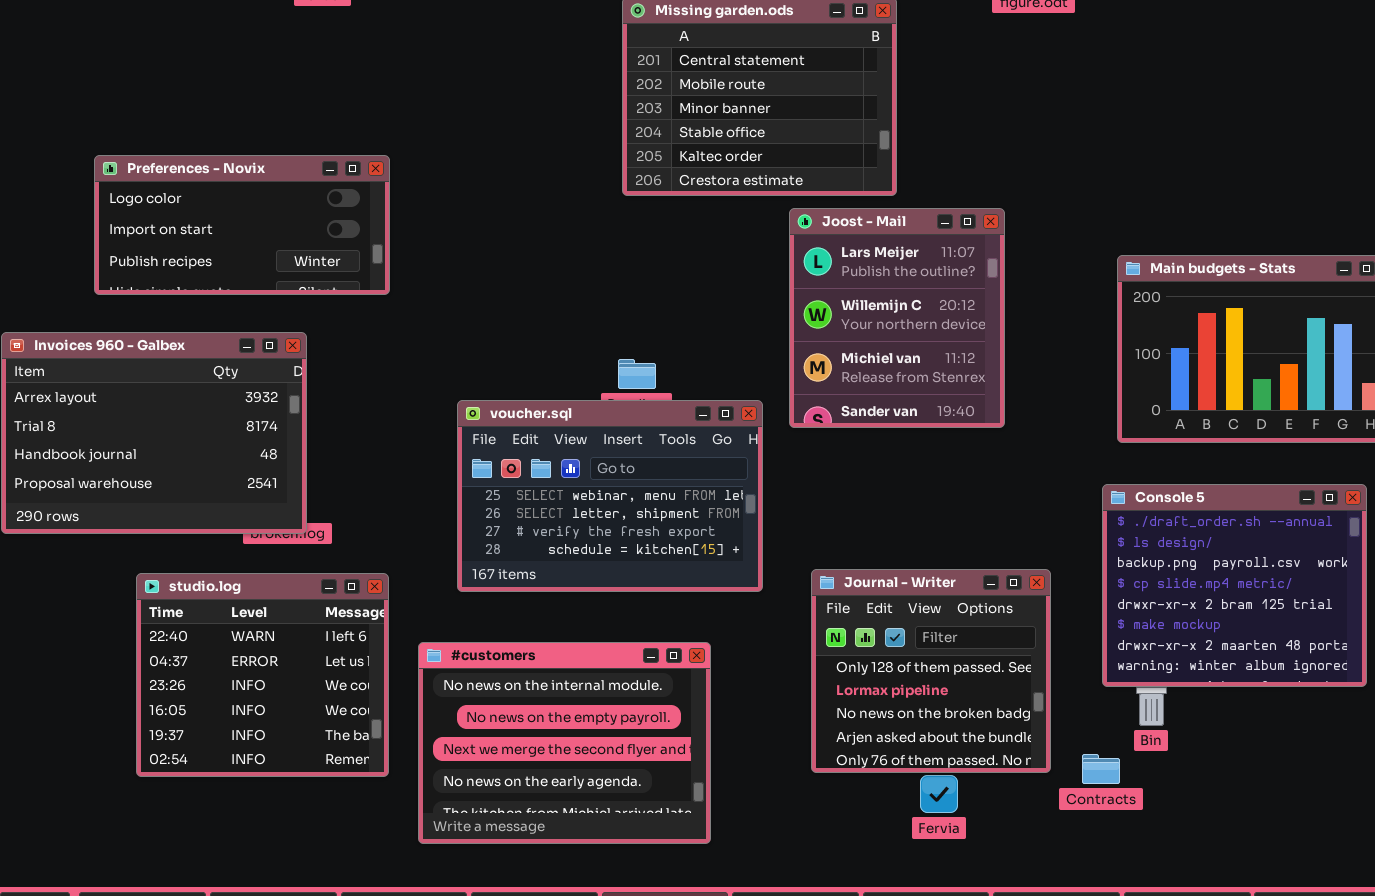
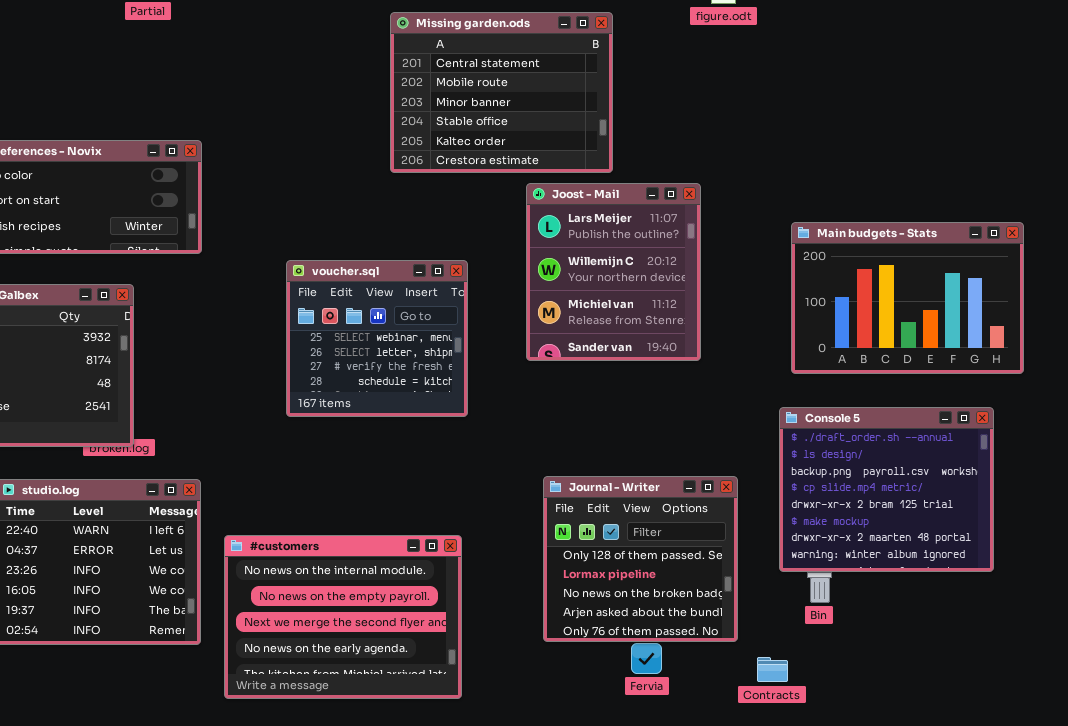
voucher.sql: [457,400,763,592] -> [286,260,468,417], moved, resized
Contracts: [1082,754,1120,784] -> [757,657,788,682], moved

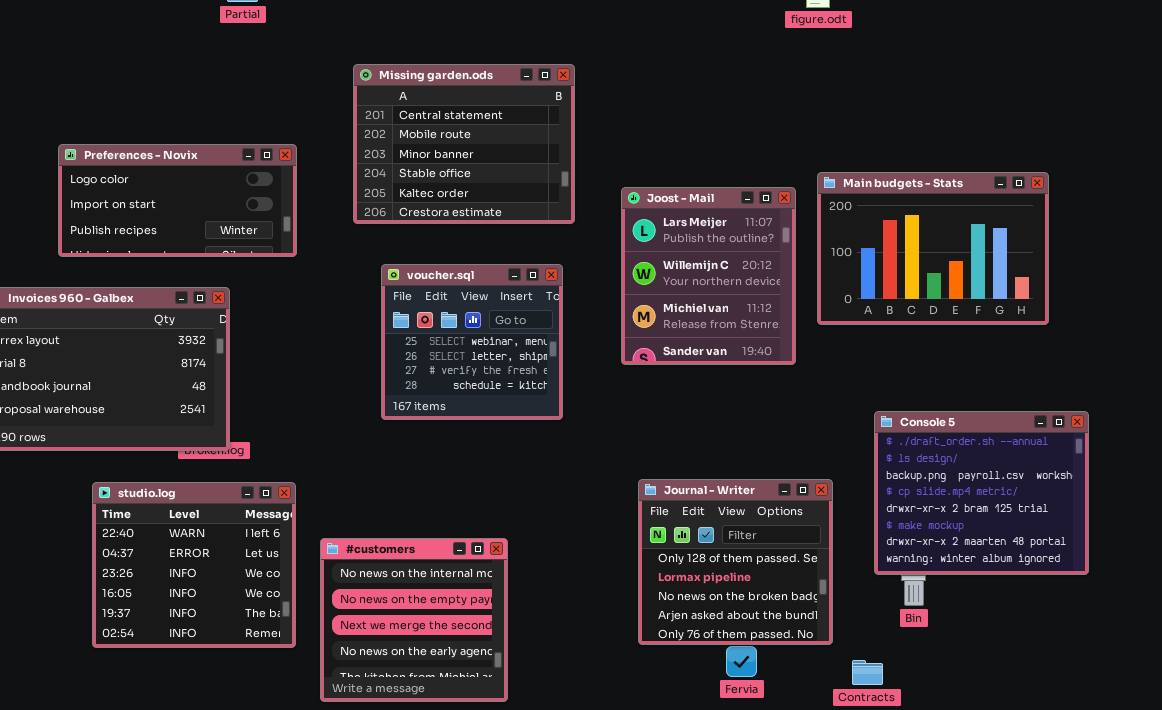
Missing garden.ods: [390,12,613,173] -> [353,64,575,224], moved
Main budgets - Stats: [791,222,1024,374] -> [817,172,1049,325], moved
#customers: [224,535,462,699] -> [320,538,508,702], resized

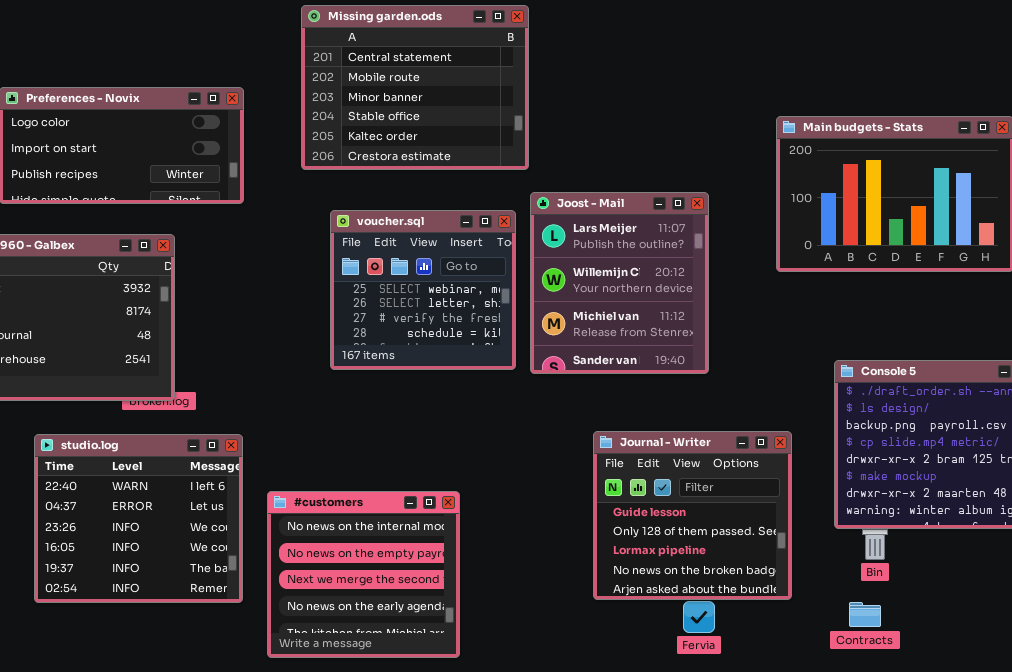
Joost - Mail: [621,187,796,365] -> [530,192,709,374], moved
Journal - Writer: [638,479,833,645] -> [593,431,792,600], scrolled up 1 row
Contracts: [852,660,883,685] -> [849,602,881,627], moved

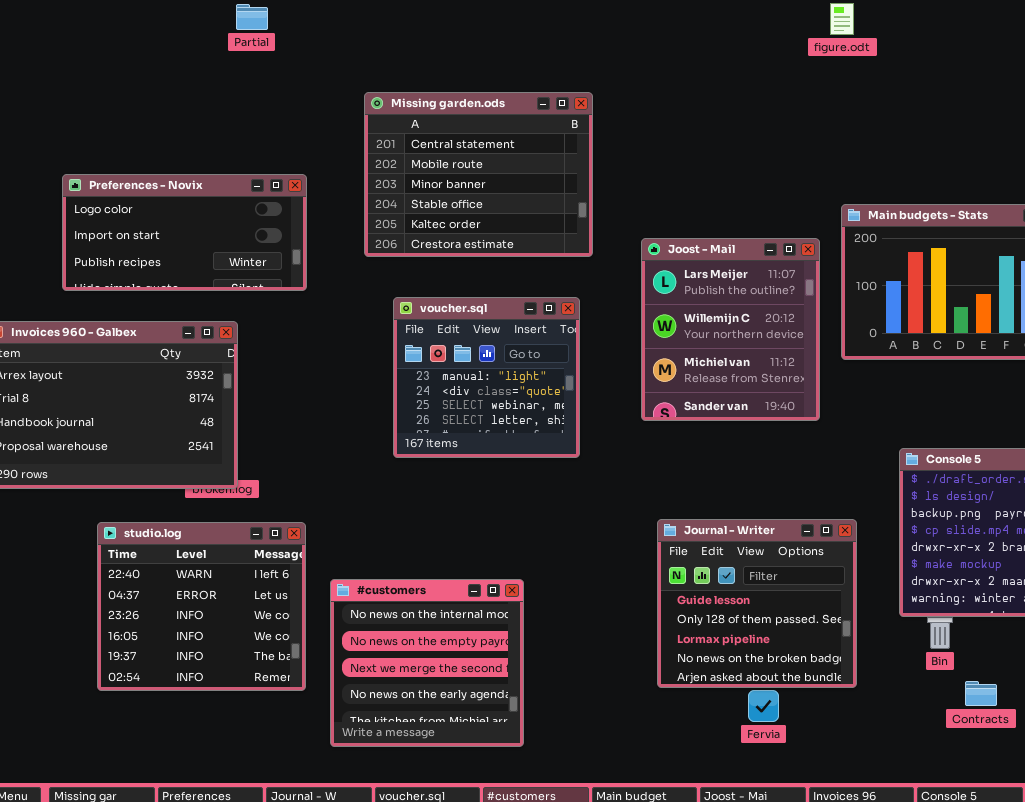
Joost - Mail: [530,192,709,374] -> [641,238,820,421], moved
voucher.sql: [330,210,516,370] -> [393,297,580,458], scrolled up 2 rows
Contracts: [849,602,881,627] -> [965,681,997,706], moved

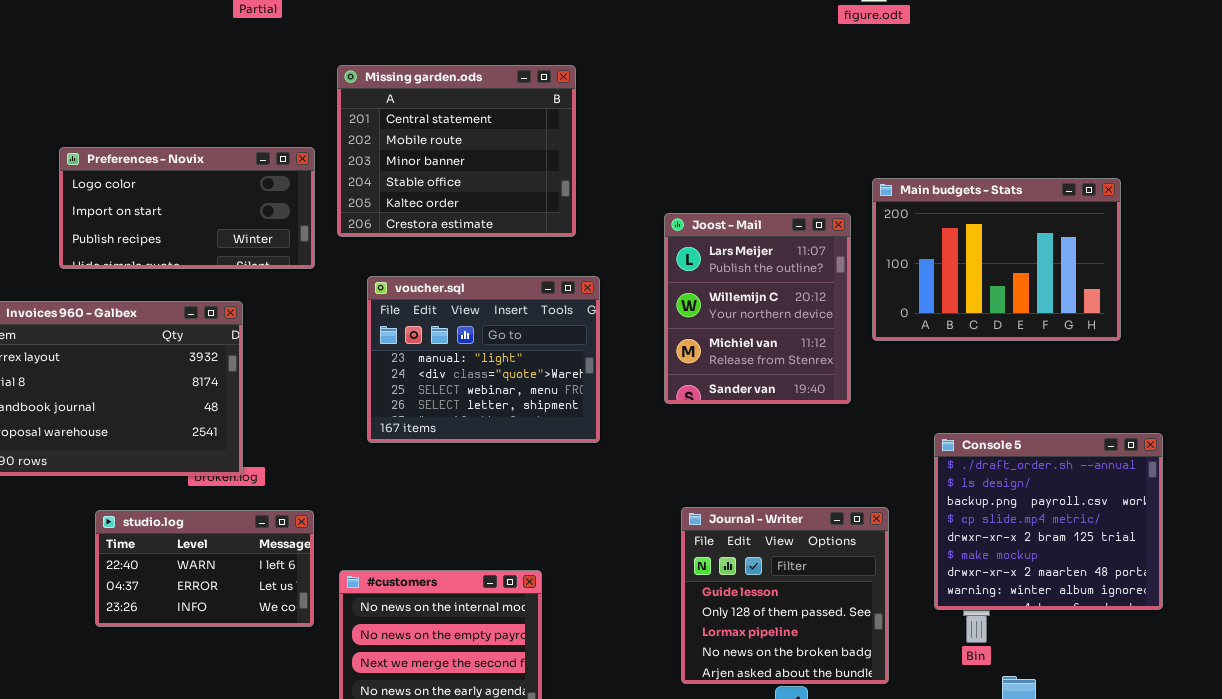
Missing garden.ods: [364,92,593,257] -> [337,65,576,237], moved
voucher.sql: [393,297,580,458] -> [367,276,600,443], resized
studio.log: [97,522,306,691] -> [95,510,314,627], resized

